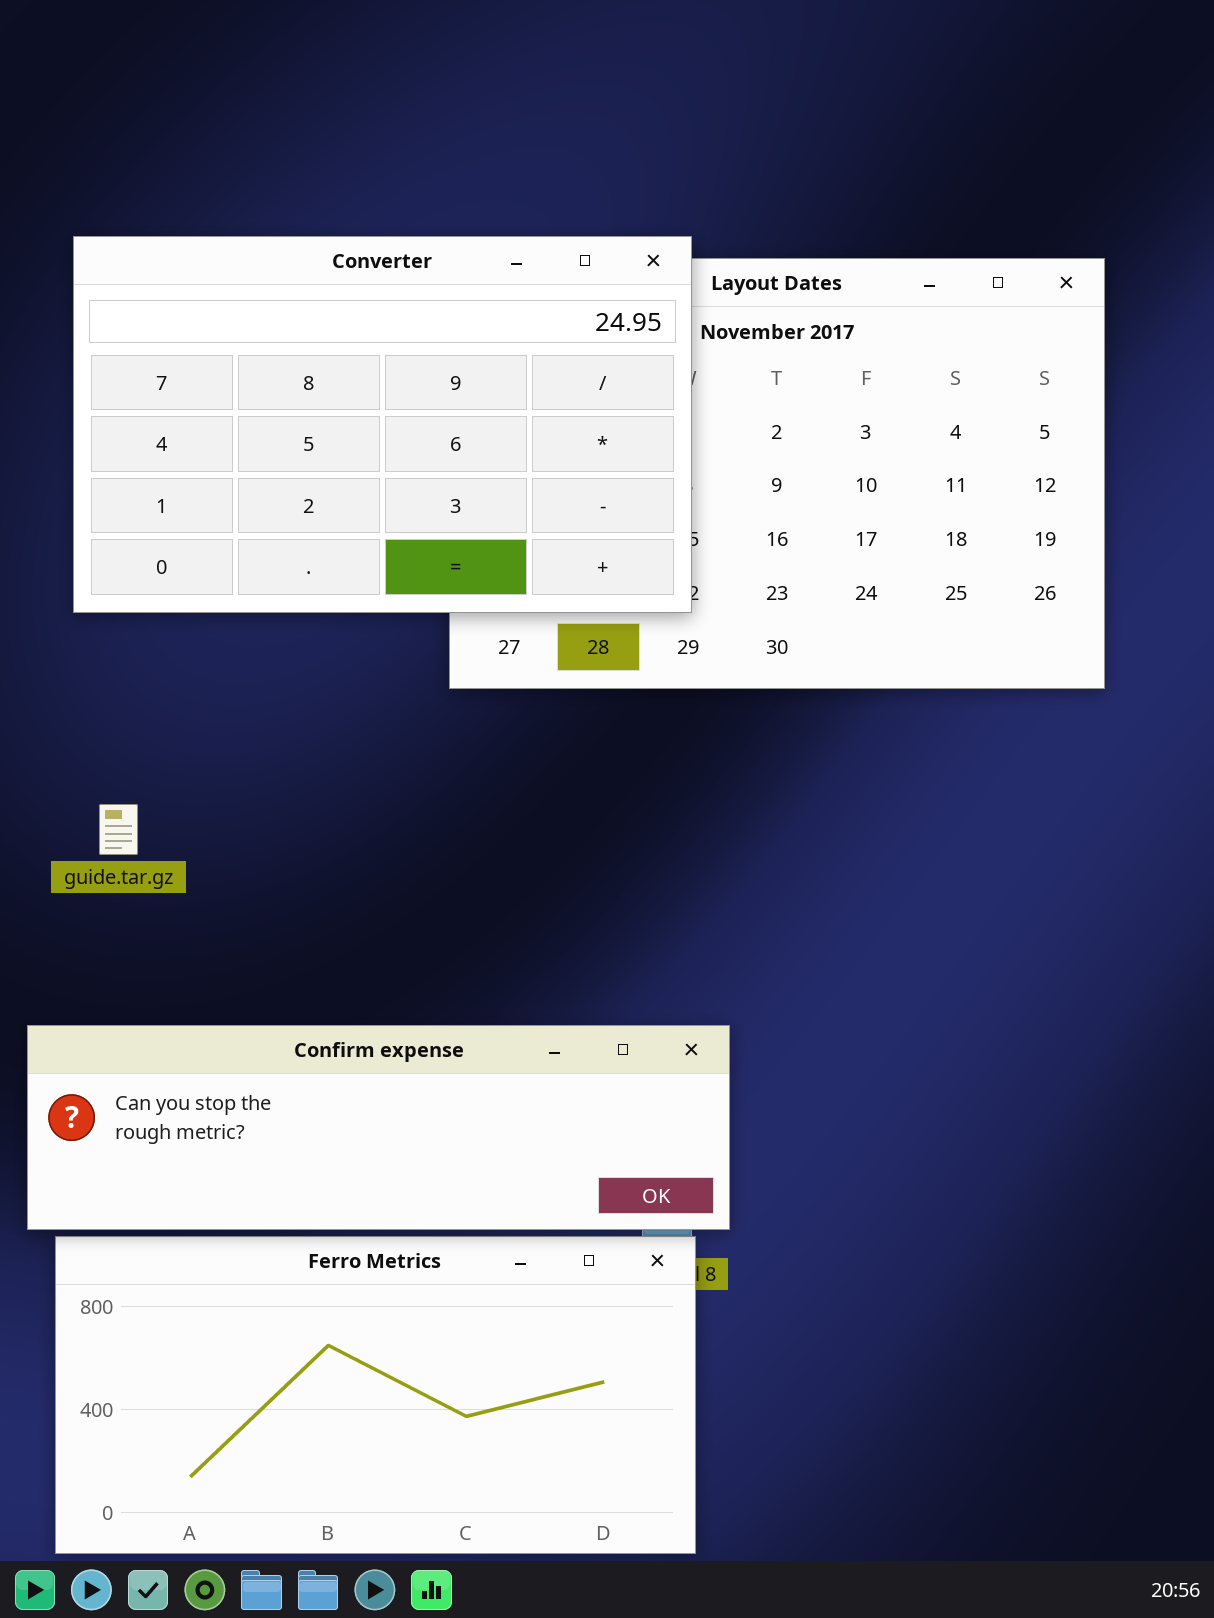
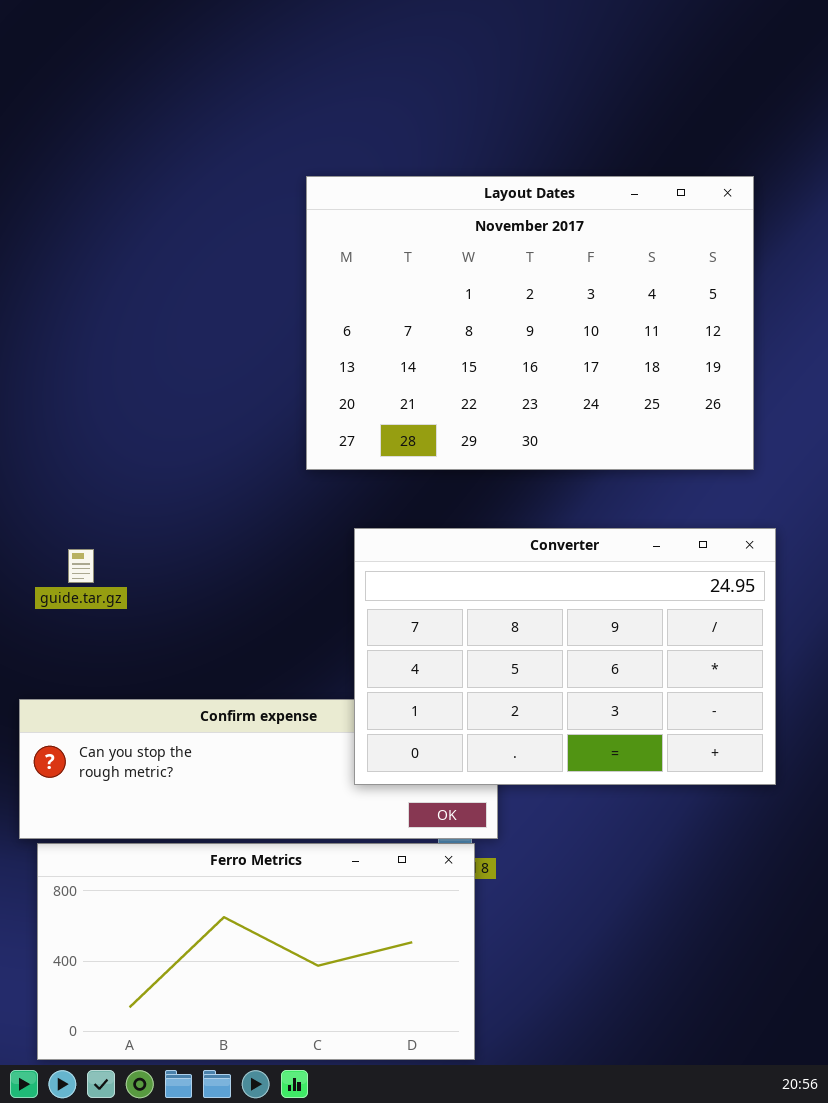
Converter: [73,236,692,613] -> [354,528,776,785], moved

